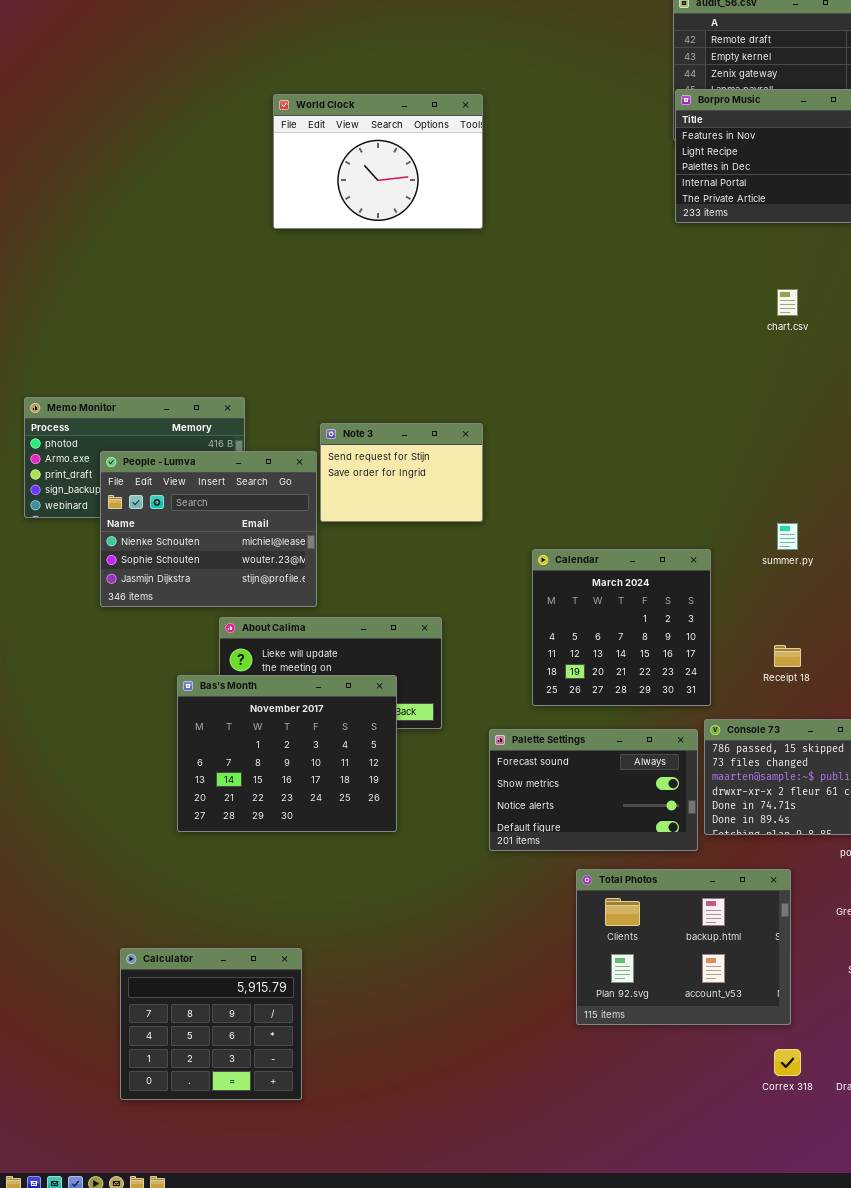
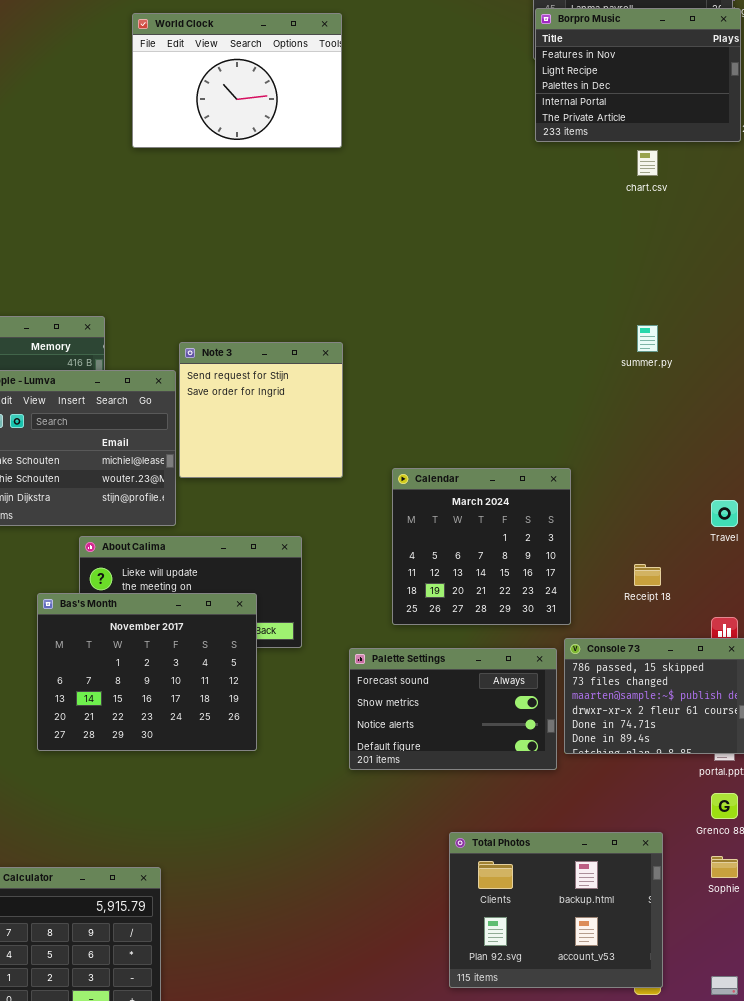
chart.csv: [777,289,798,316] -> [637,150,658,176], moved
Note 3: [320,423,483,522] -> [179,342,343,478], resized
summer.py: [777,523,798,550] -> [637,325,658,352], moved
Total Photos: [576,869,791,1025] -> [449,832,663,988], moved

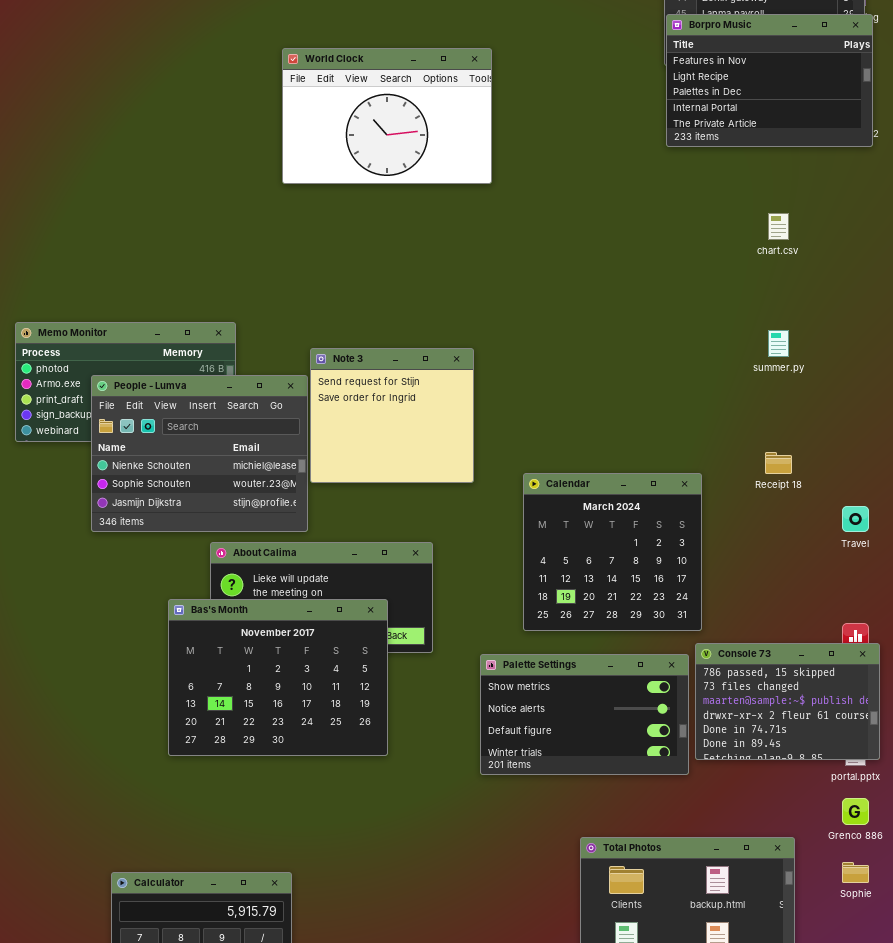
World Clock: [132,13,342,148] -> [282,48,492,184], moved
chart.csv: [637,150,658,176] -> [768,213,789,240], moved
Receipt 18: [634,564,661,586] -> [765,452,792,474], moved
Palette Settings: [349,648,557,770] -> [480,654,689,775], scrolled down 1 row

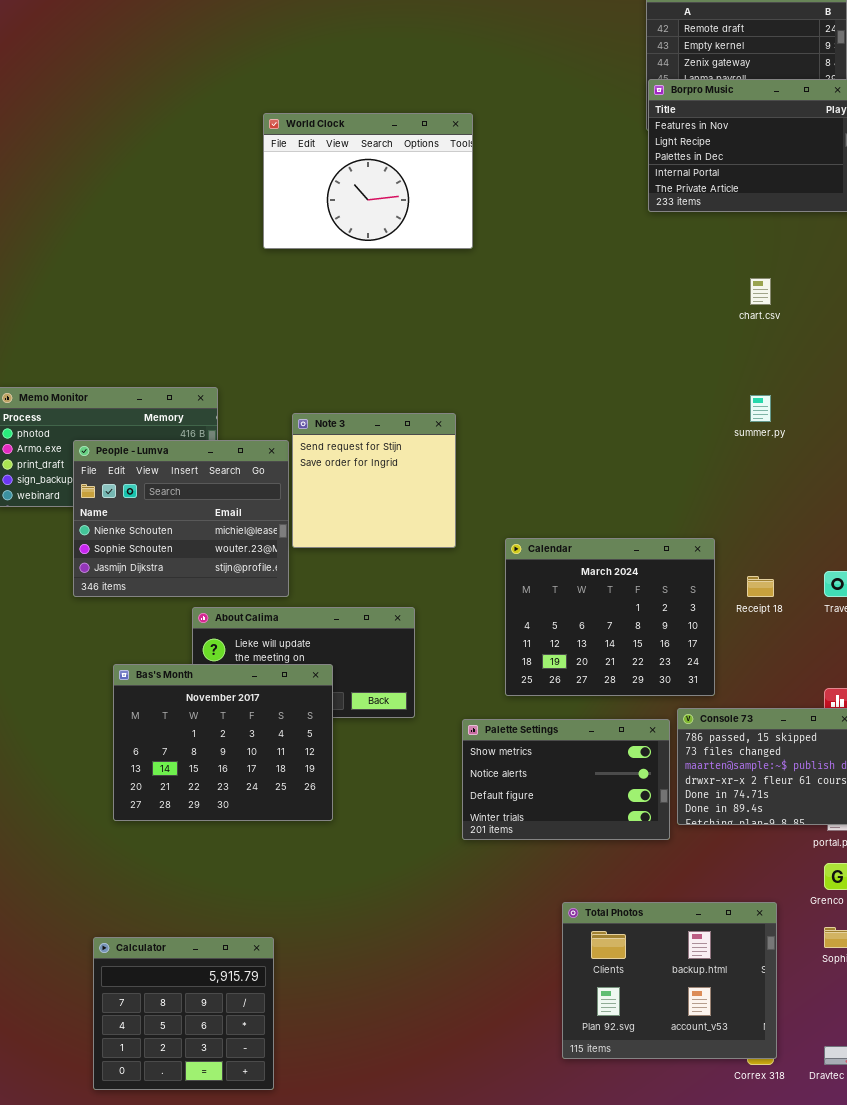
Receipt 18: [765,452,792,474] -> [747,576,774,597], moved
Calendar: [523,473,702,631] -> [505,538,715,696], resized
Bas's Month: [168,599,388,756] -> [113,664,333,821], moved

